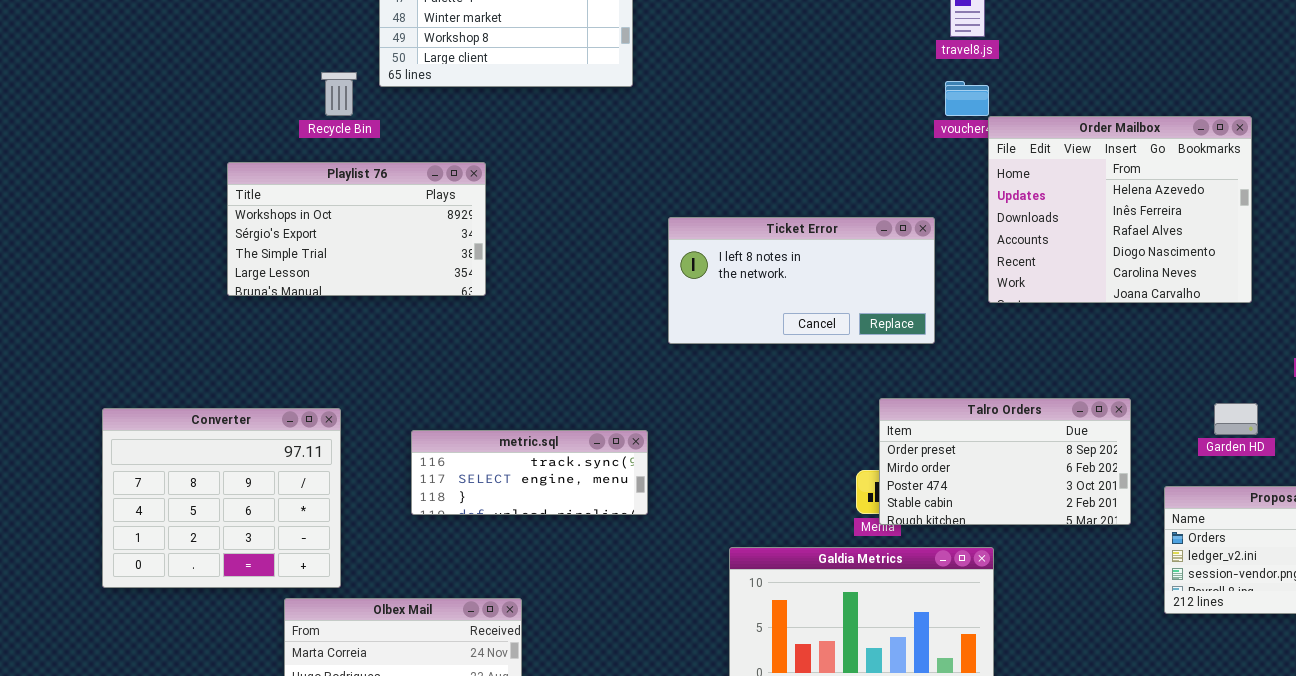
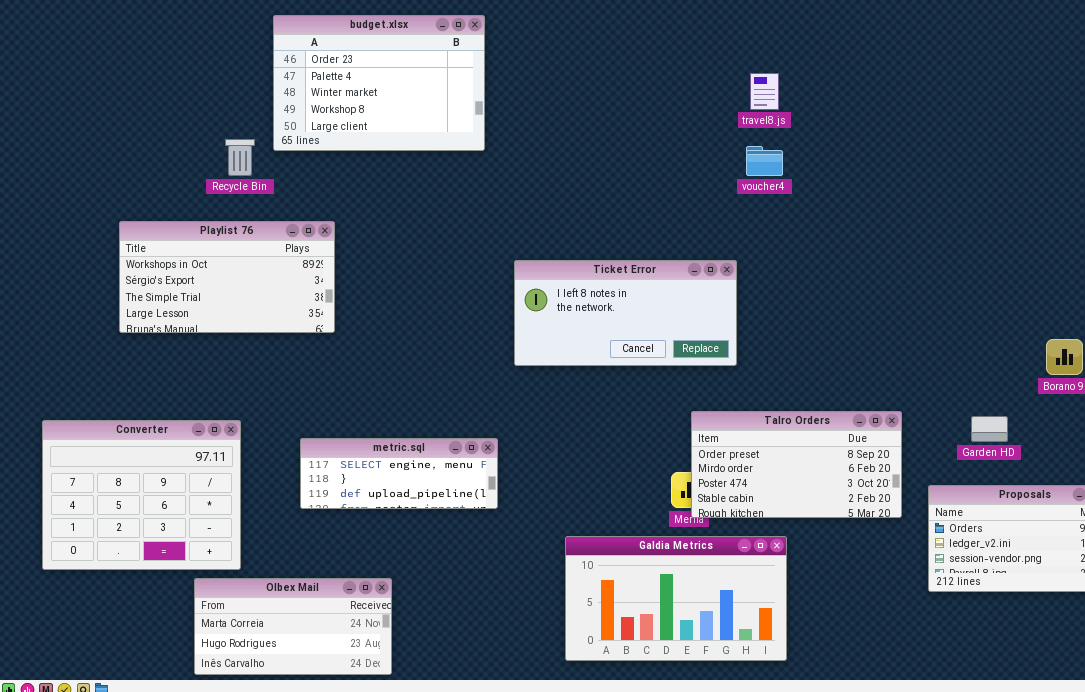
Order Mailbox: [988,116,1252,303] -> none, closed
Playlist 76: [227,162,486,296] -> [119,221,335,333], moved
metric.sql: [411,430,648,515] -> [300,438,498,509], scrolled down 1 row

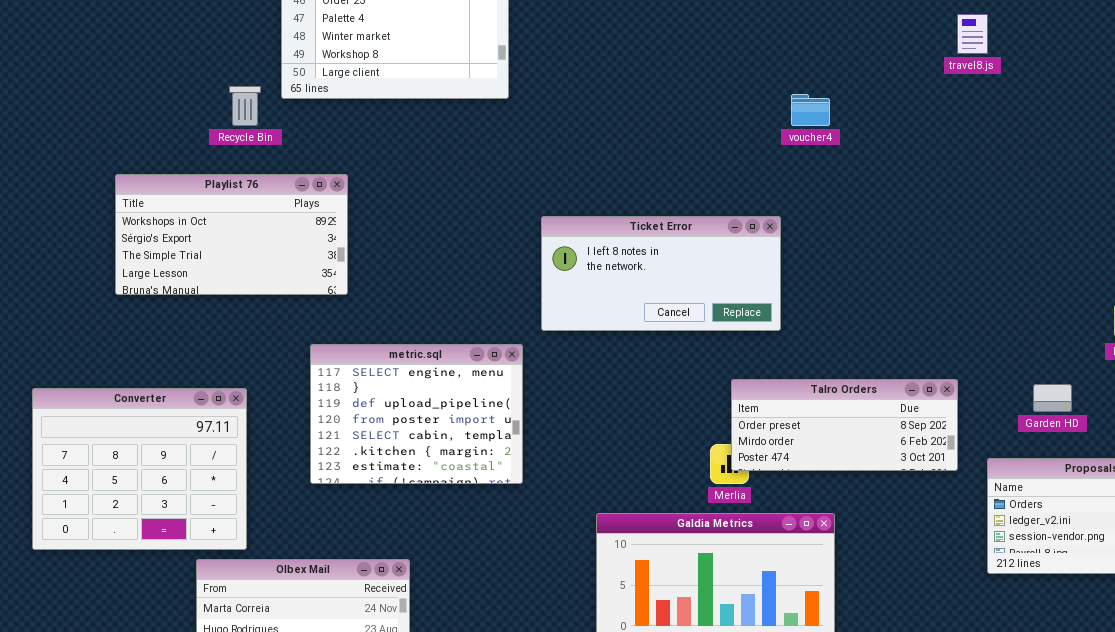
travel8.js: [750,73,779,110] -> [957,14,988,54], moved
Talro Orders: [691,411,902,518] -> [731,379,958,471], resized
metric.sql: [300,438,498,509] -> [310,344,523,484], resized

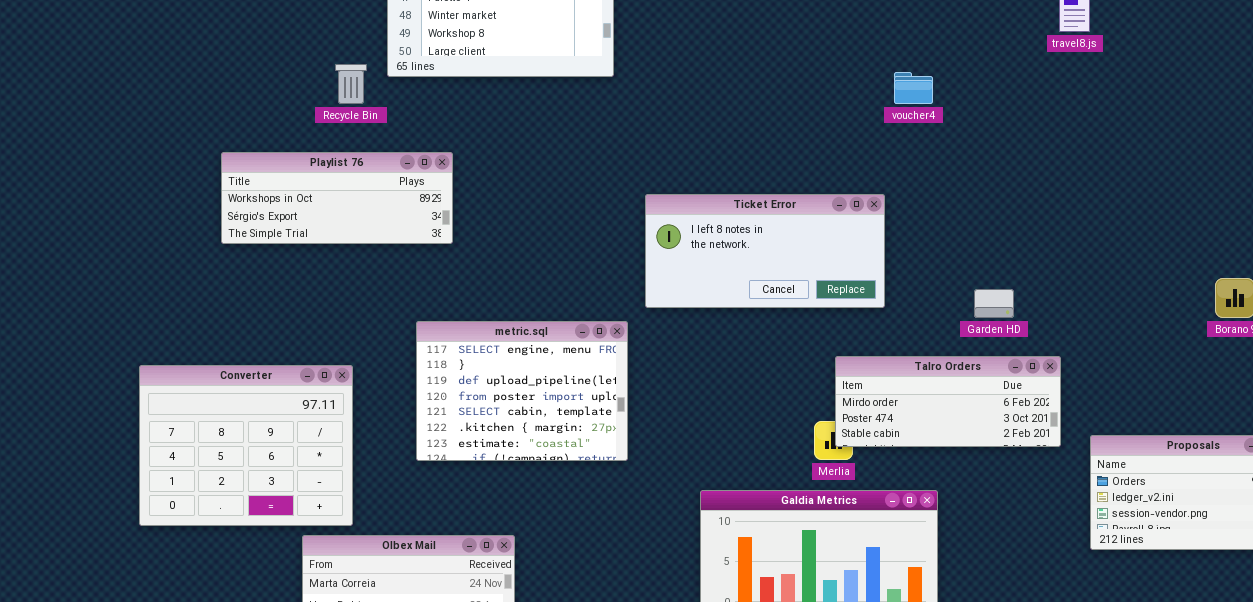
Playlist 76: [115,174,348,295] -> [221,152,453,244], resized
Talro Orders: [731,379,958,471] -> [835,356,1061,447], scrolled down 1 row
Garden HD: [1033,384,1072,412] -> [974,289,1014,318], moved

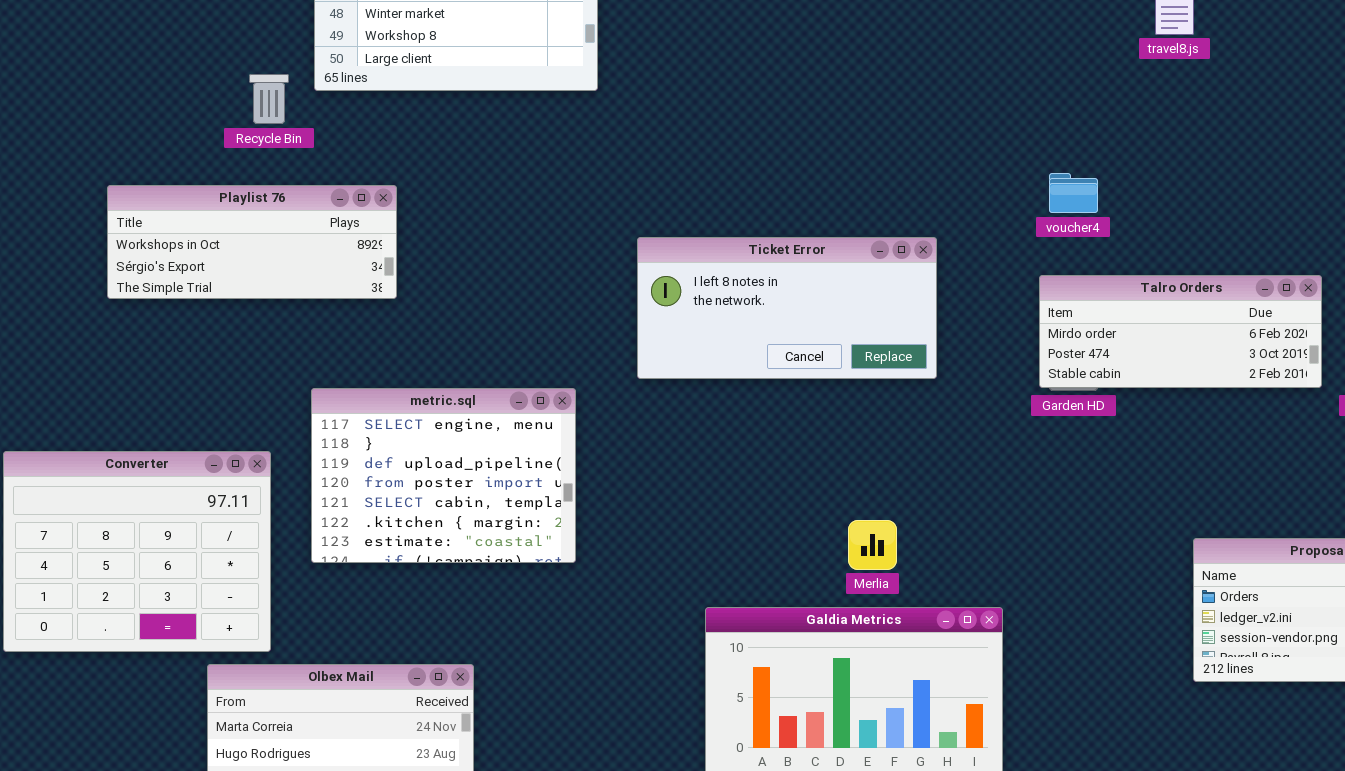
voucher4: [894,72,933,104] -> [1049,173,1098,213], moved
metric.sql: [416,321,628,461] -> [311,388,576,563], moved
Talro Orders: [835,356,1061,447] -> [1039,275,1322,388], moved

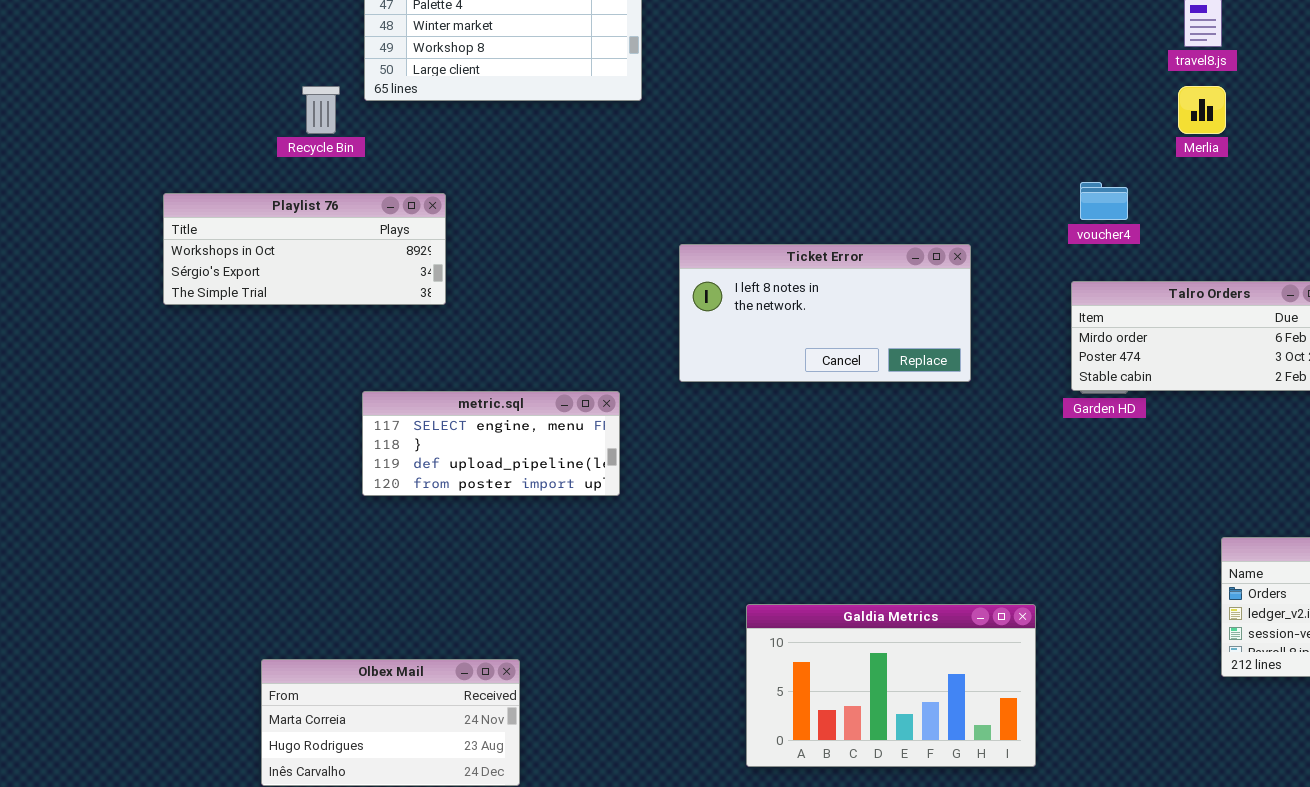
metric.sql: [311,388,576,563] -> [362,391,620,496], resized
Converter: [3,451,271,652] -> none, closed
Merlia: [848,520,897,570] -> [1178,86,1226,134], moved

